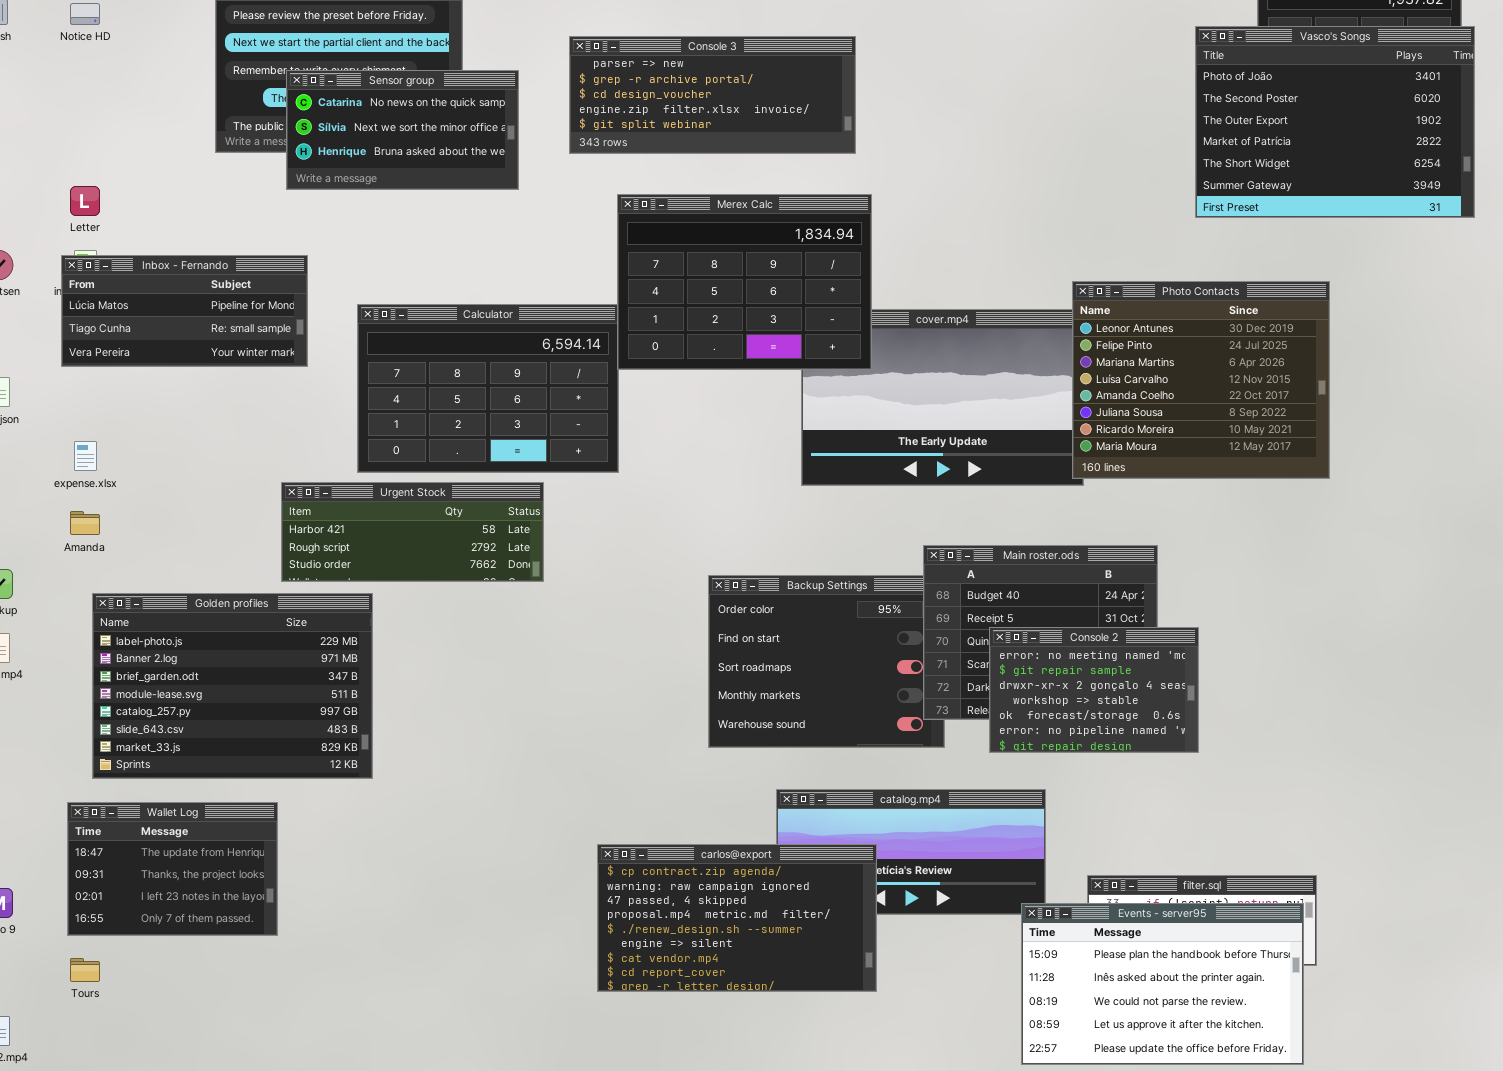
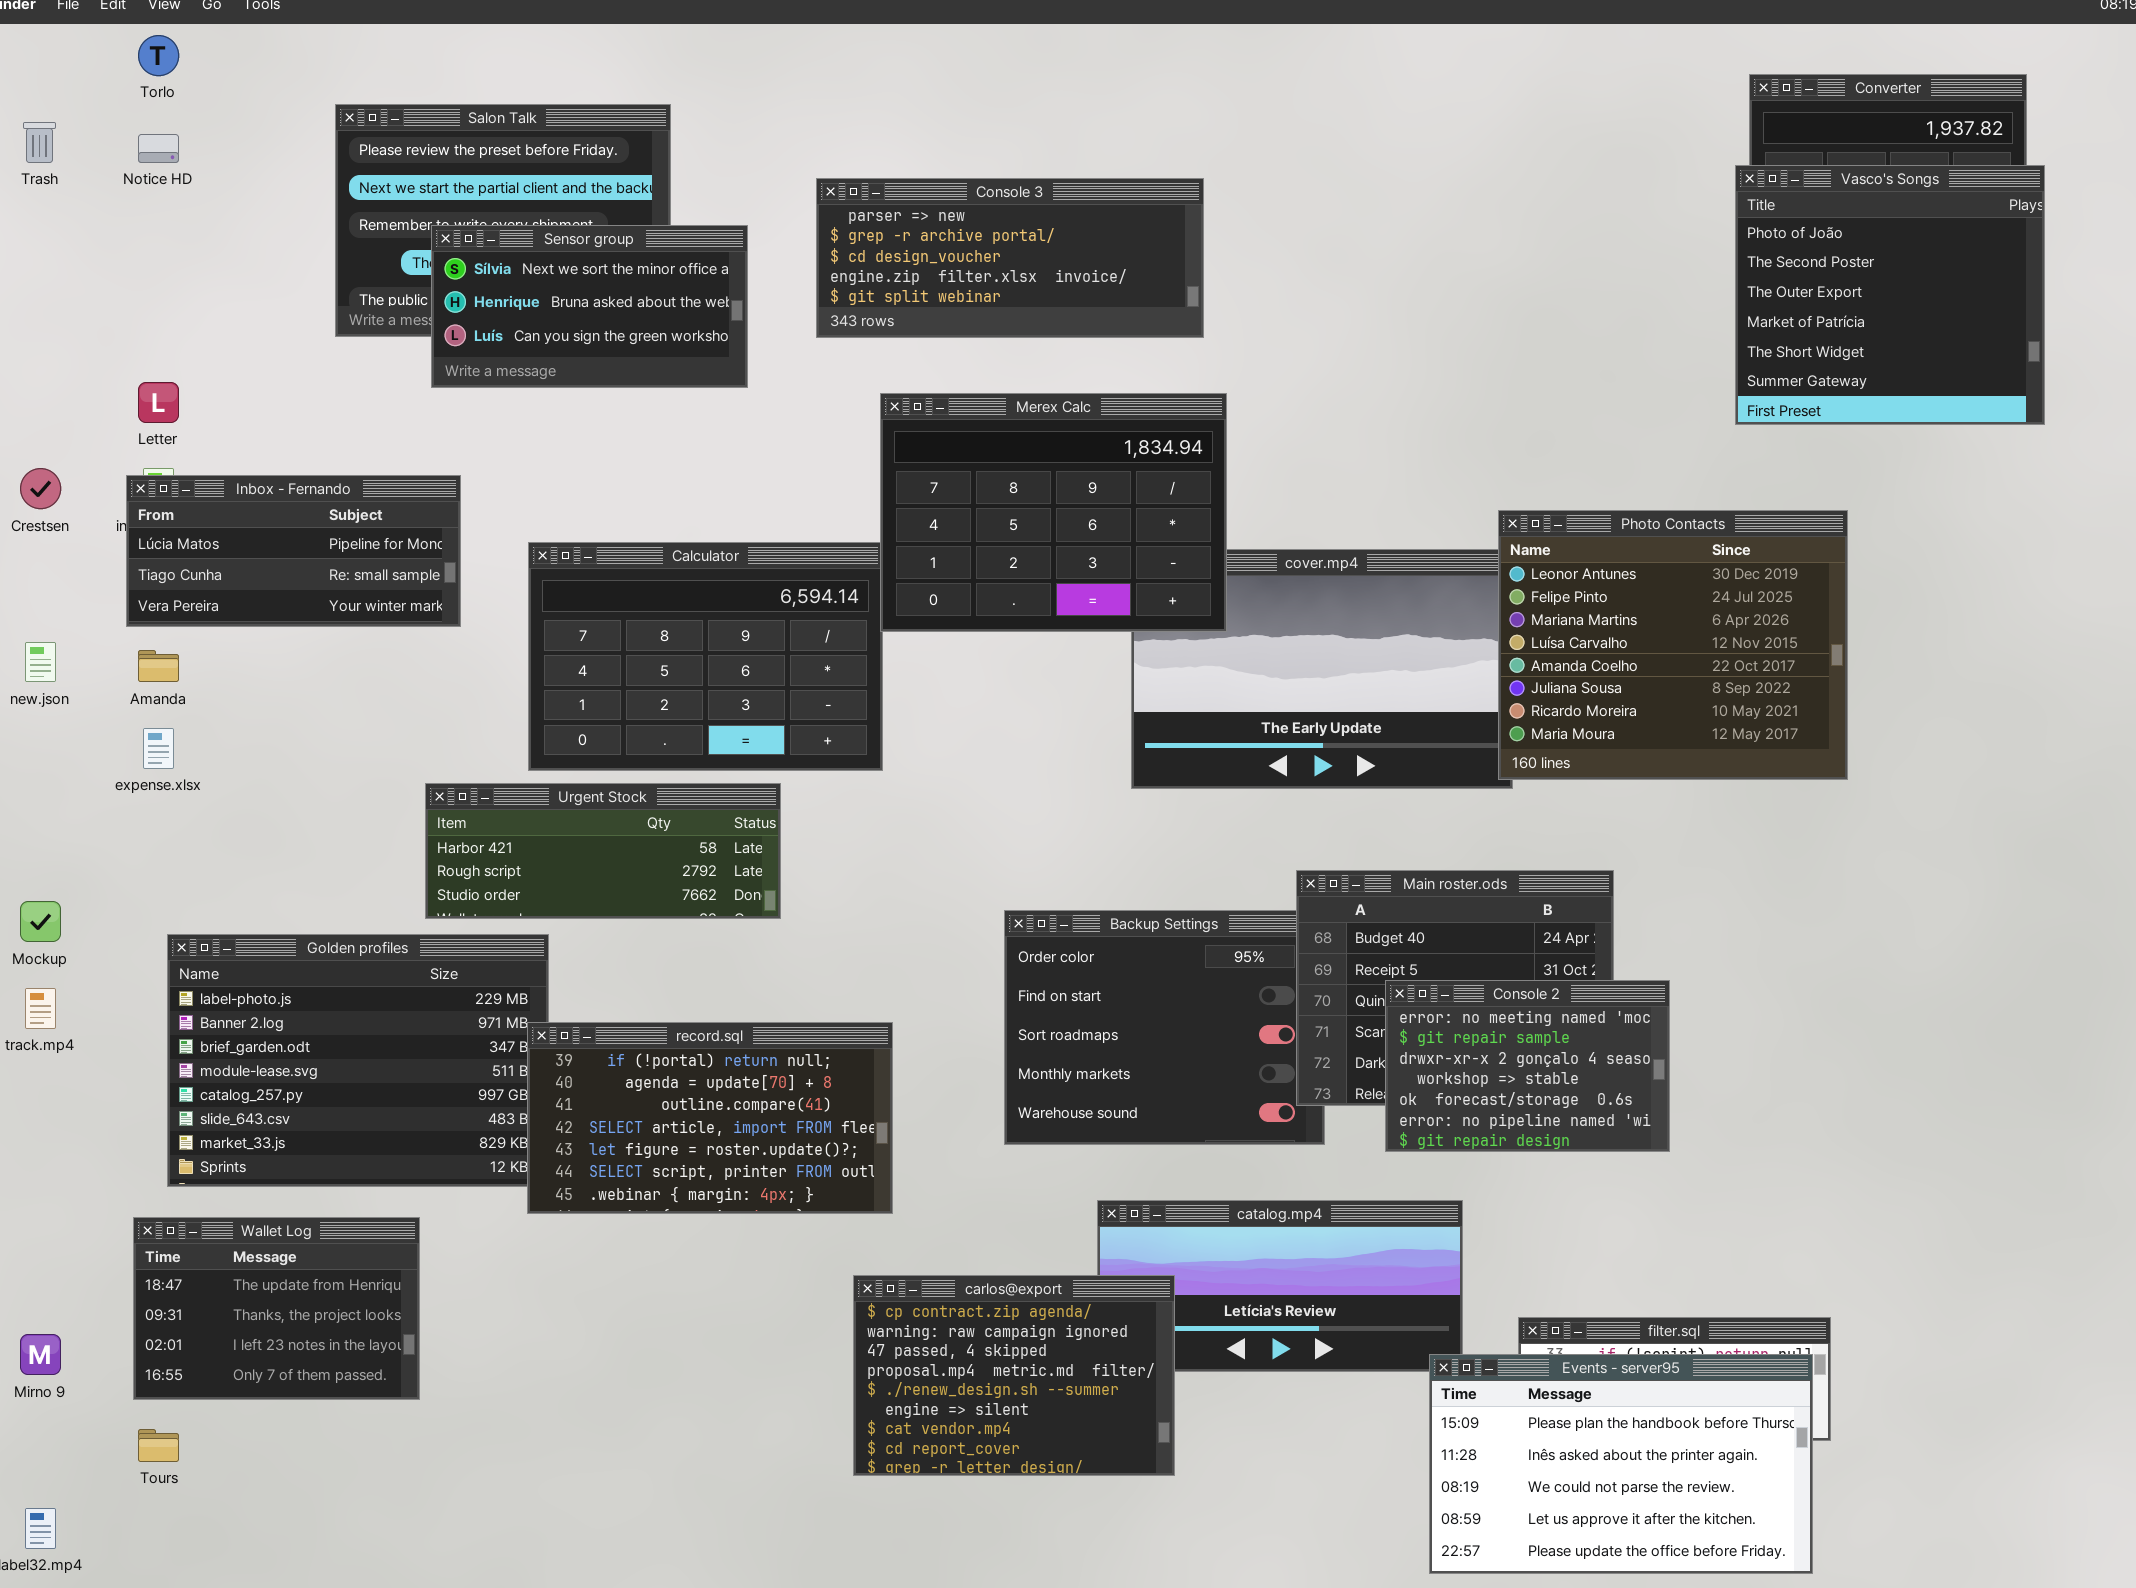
Vasco's Songs: [1195,26,1475,218] -> [1735,165,2045,425], resized
Sensor group: [286,70,519,190] -> [431,225,748,388], scrolled down 1 row
Amanda: [70,511,100,535] -> [138,650,179,682], moved
record.sql: none -> [527,1022,893,1214], opened
carlos@export: [597,844,877,992] -> [853,1275,1175,1476], resized

